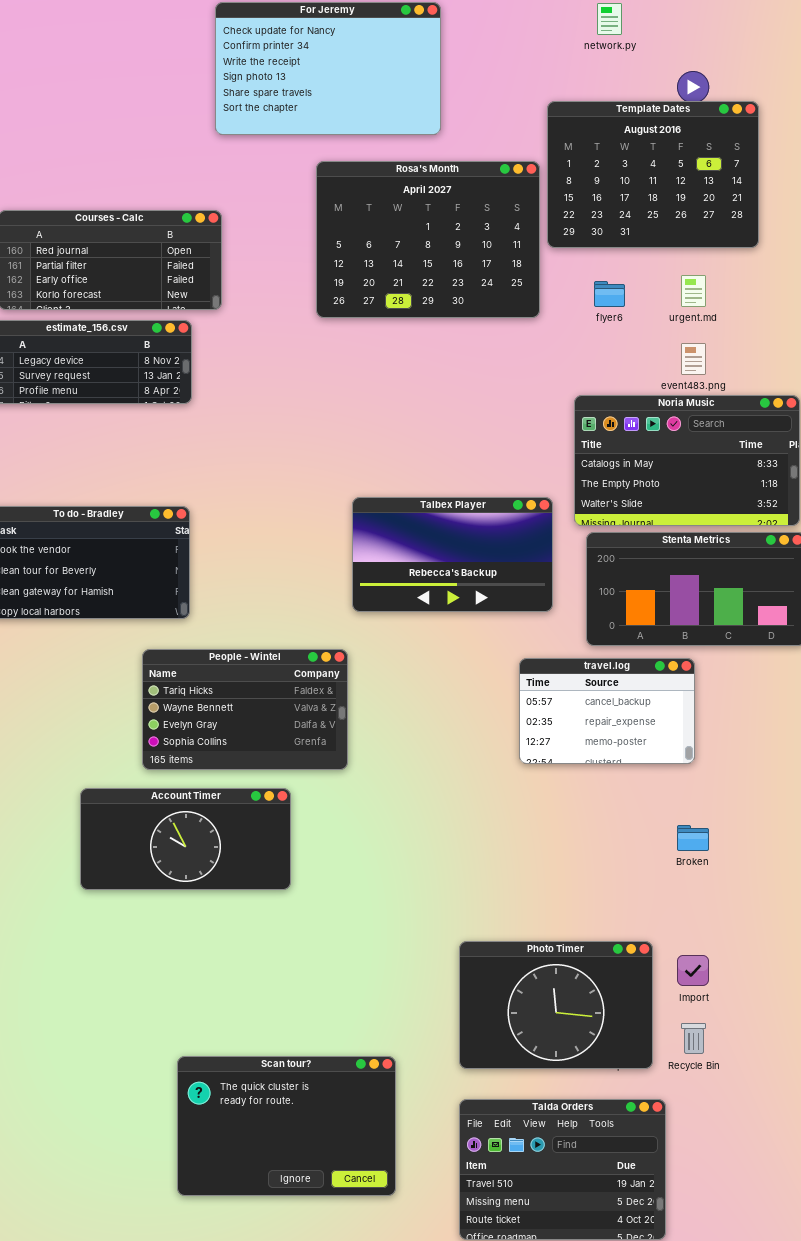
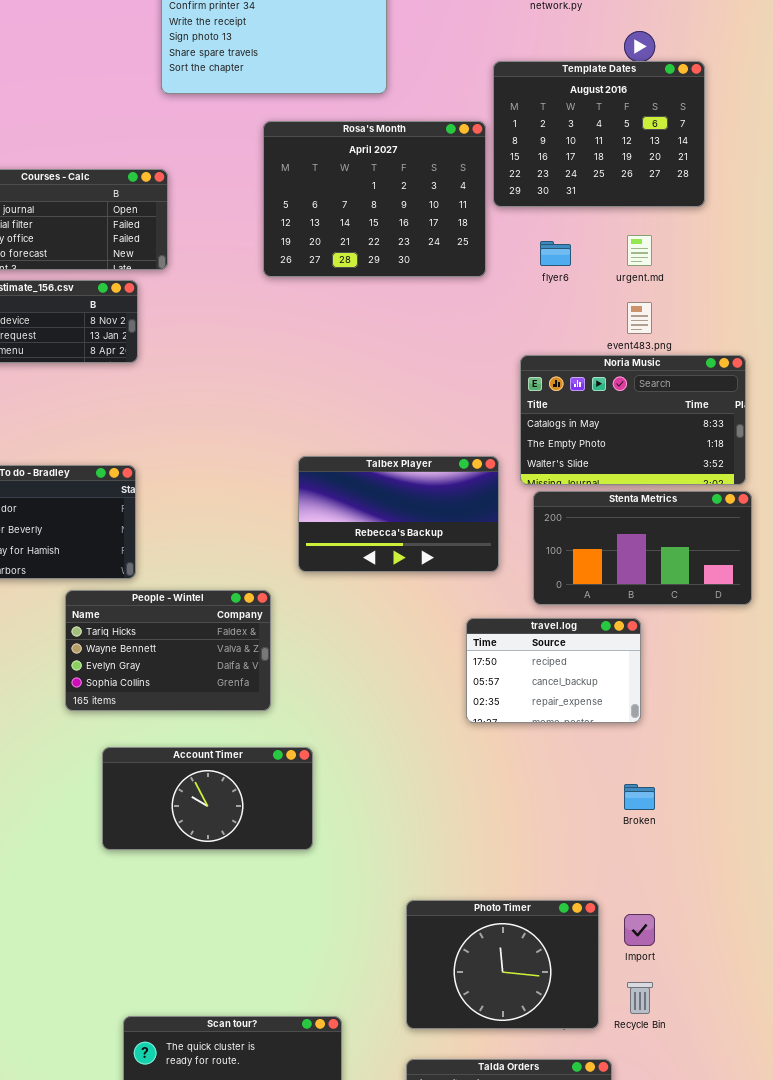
People - Wintel: [142,649,348,770] -> [65,590,271,711], moved
travel.log: [519,658,695,764] -> [466,618,641,723], scrolled up 1 row
Account Timer: [80,788,291,890] -> [102,747,313,850], moved

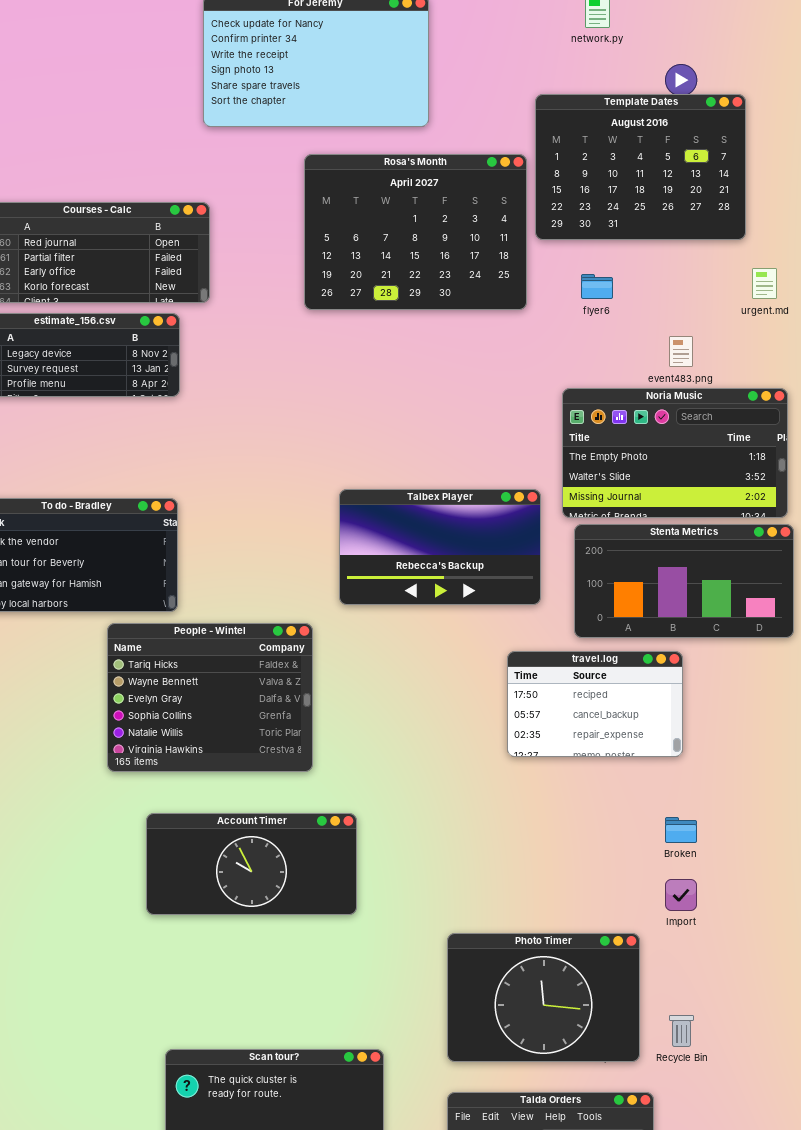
urgent.md: [627,235,652,266] -> [752,268,777,299], moved
Noria Music: [520,355,746,485] -> [562,388,788,518], scrolled down 1 row
People - Wintel: [65,590,271,711] -> [107,623,313,772], resized
Account Timer: [102,747,313,850] -> [146,813,357,915], moved
Import: [624,914,655,946] -> [665,879,697,911], moved

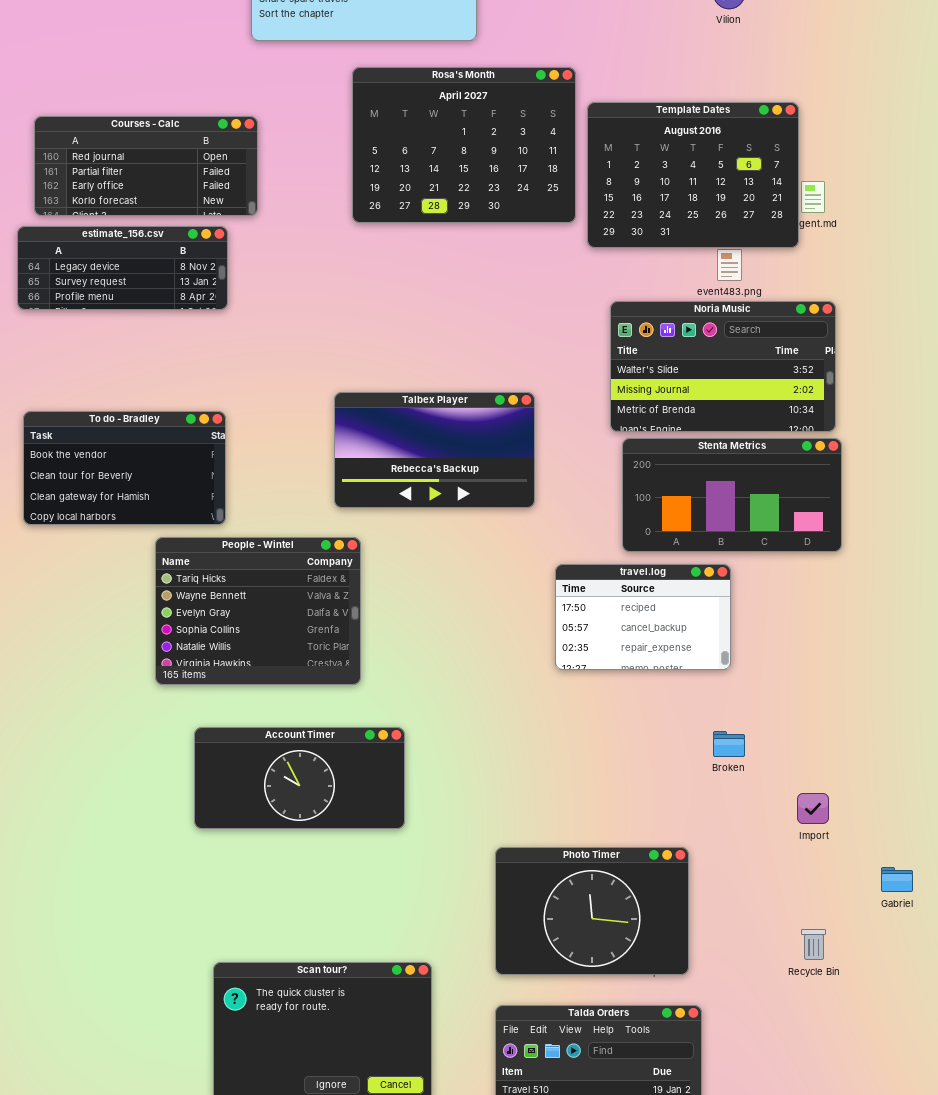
Template Dates: [535,94,746,240] -> [587,102,799,248], moved
Noria Music: [562,388,788,518] -> [610,301,836,432], scrolled down 1 row
Talbex Player: [339,489,541,605] -> [334,392,535,508], moved
Import: [665,879,697,911] -> [797,793,829,824], moved
Recycle Bin: [669,1015,694,1047] -> [801,929,826,960], moved

